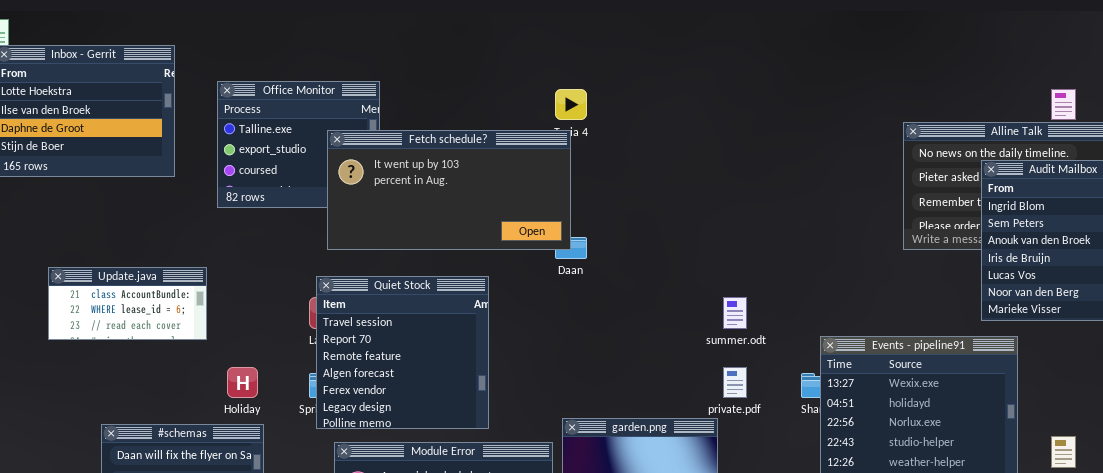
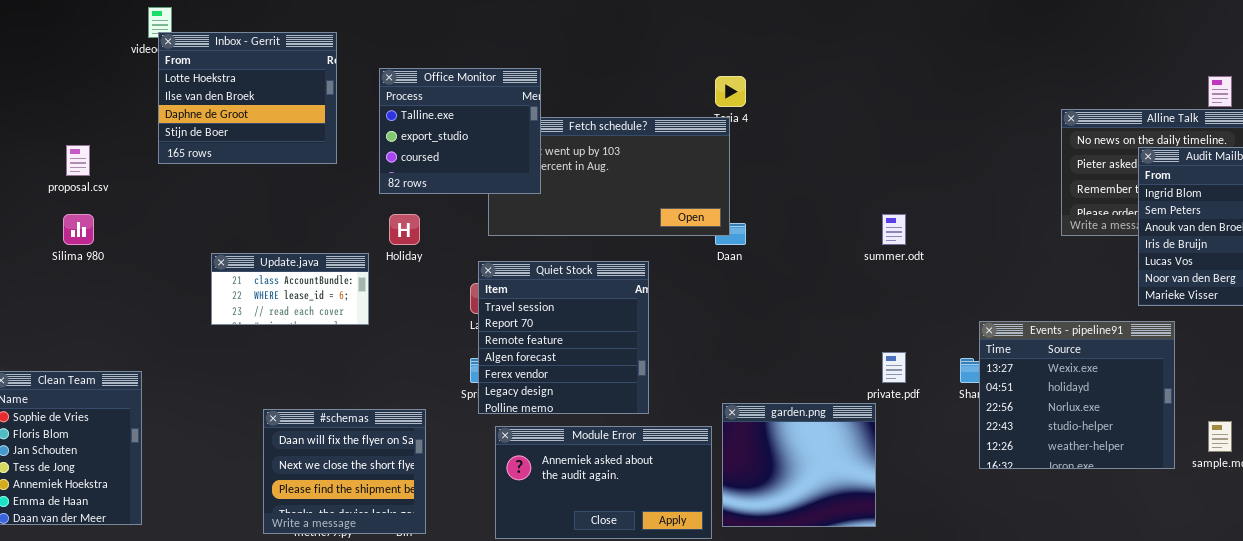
Office Monitor: [217,81,380,208] -> [379,68,541,194], raised
summer.odt: [723,297,747,329] -> [882,214,906,245], moved
Holiday: [227,367,258,398] -> [389,214,420,245], moved

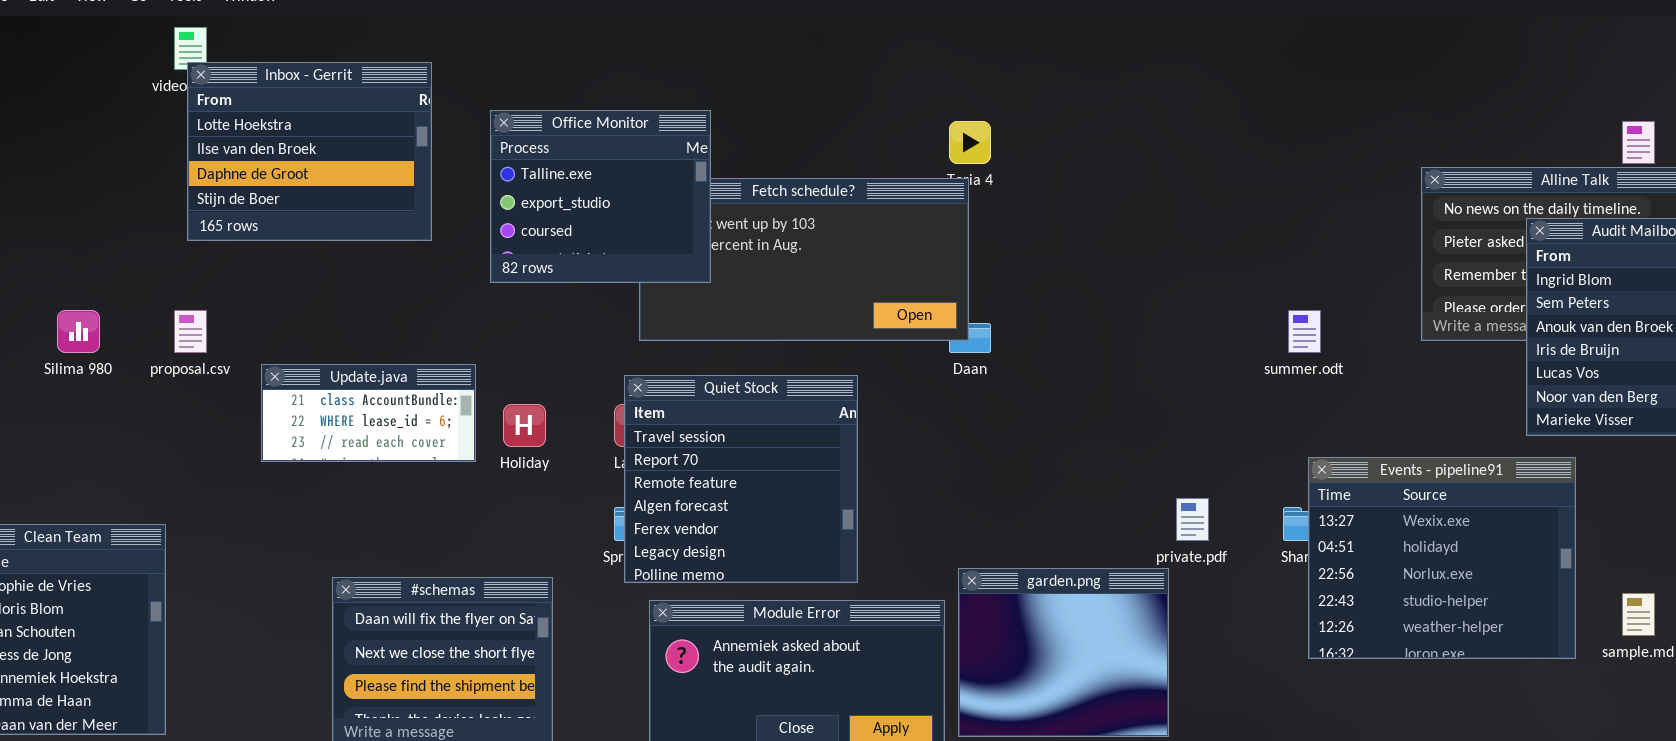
proposal.csv: [66,145,90,176] -> [174,310,207,353], moved
Holiday: [389,214,420,245] -> [503,404,546,447], moved
summer.odt: [882,214,906,245] -> [1288,310,1321,353], moved

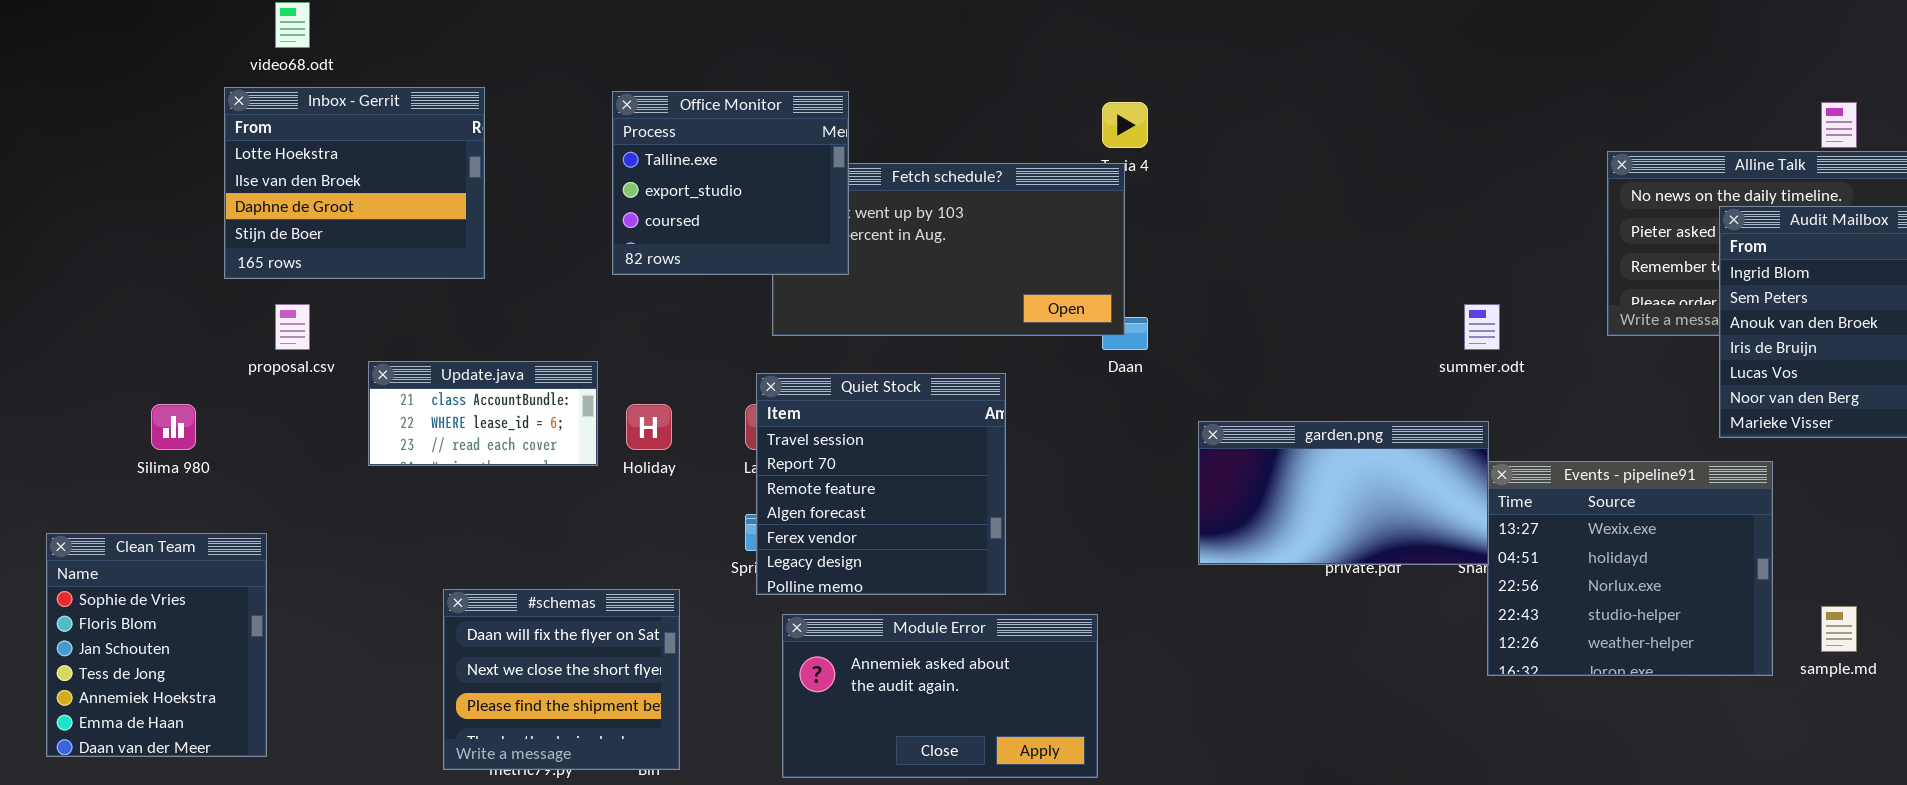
Inbox - Gerrit: [187,62,432,241] -> [224,87,485,279], moved
Silima 980: [57,310,100,353] -> [151,404,196,450], moved
garden.png: [958,568,1169,737] -> [1198,421,1489,565], moved, resized

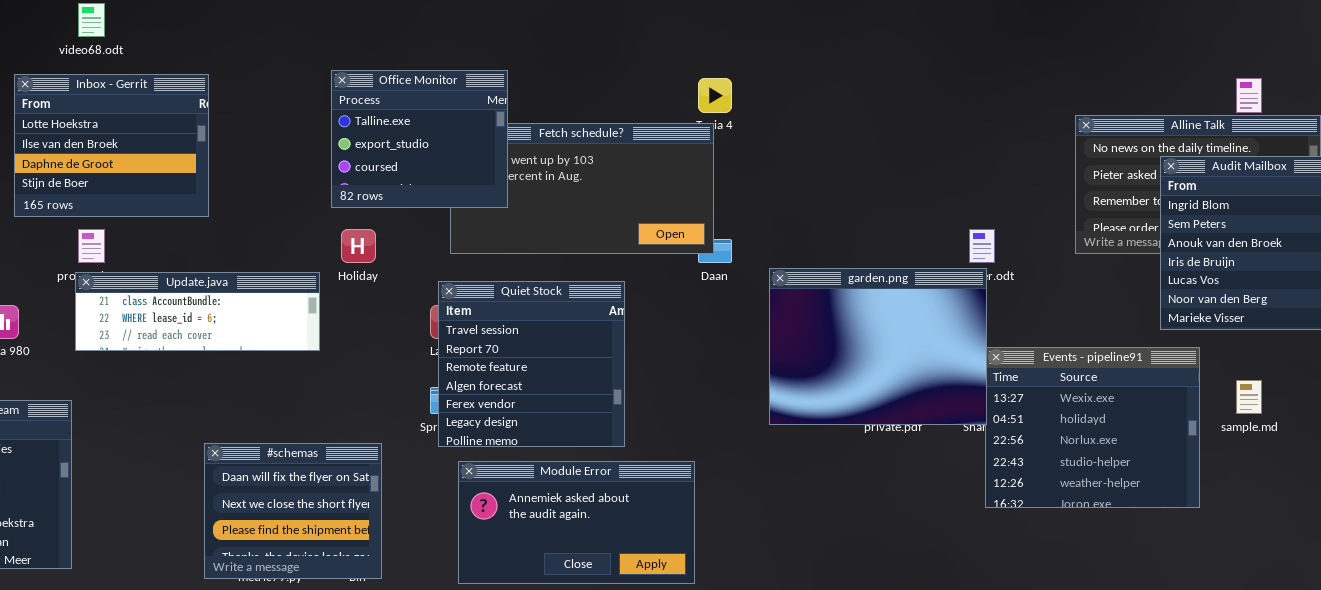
Inbox - Gerrit: [224,87,485,279] -> [14,74,209,217], moved
Update.java: [368,361,598,466] -> [75,272,320,351], resized
Holiday: [626,404,672,450] -> [341,229,376,263], moved
garden.png: [1198,421,1489,565] -> [769,268,987,425], resized
sample.md: [1821,606,1857,652] -> [1236,380,1262,414], moved

